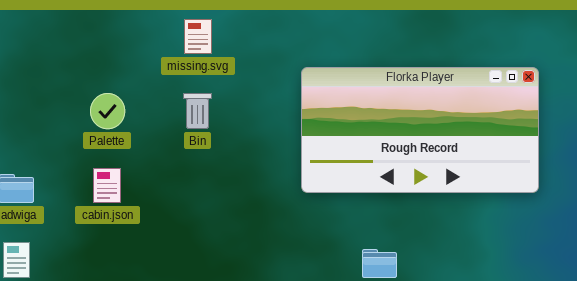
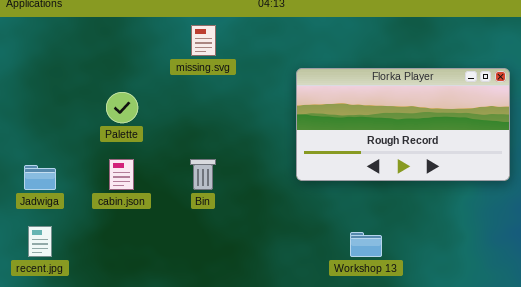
Bin: [183,93,212,129] -> [190,159,216,190], moved

